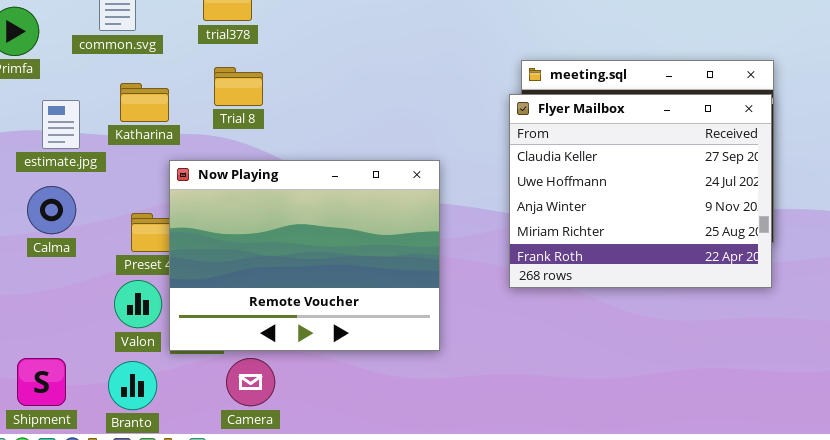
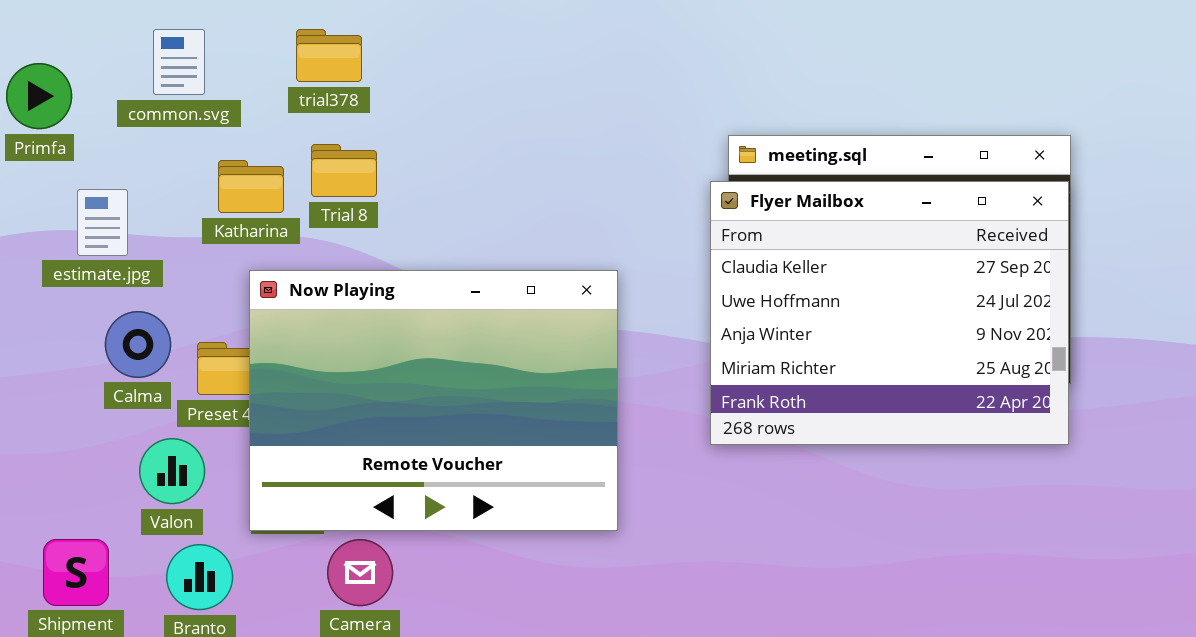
Katharina: [120,83,169,122] -> [218,160,284,213], moved
Calma: [27,186,76,234] -> [105,311,171,378], moved
Valon: [114,280,162,328] -> [139,438,205,504], moved

